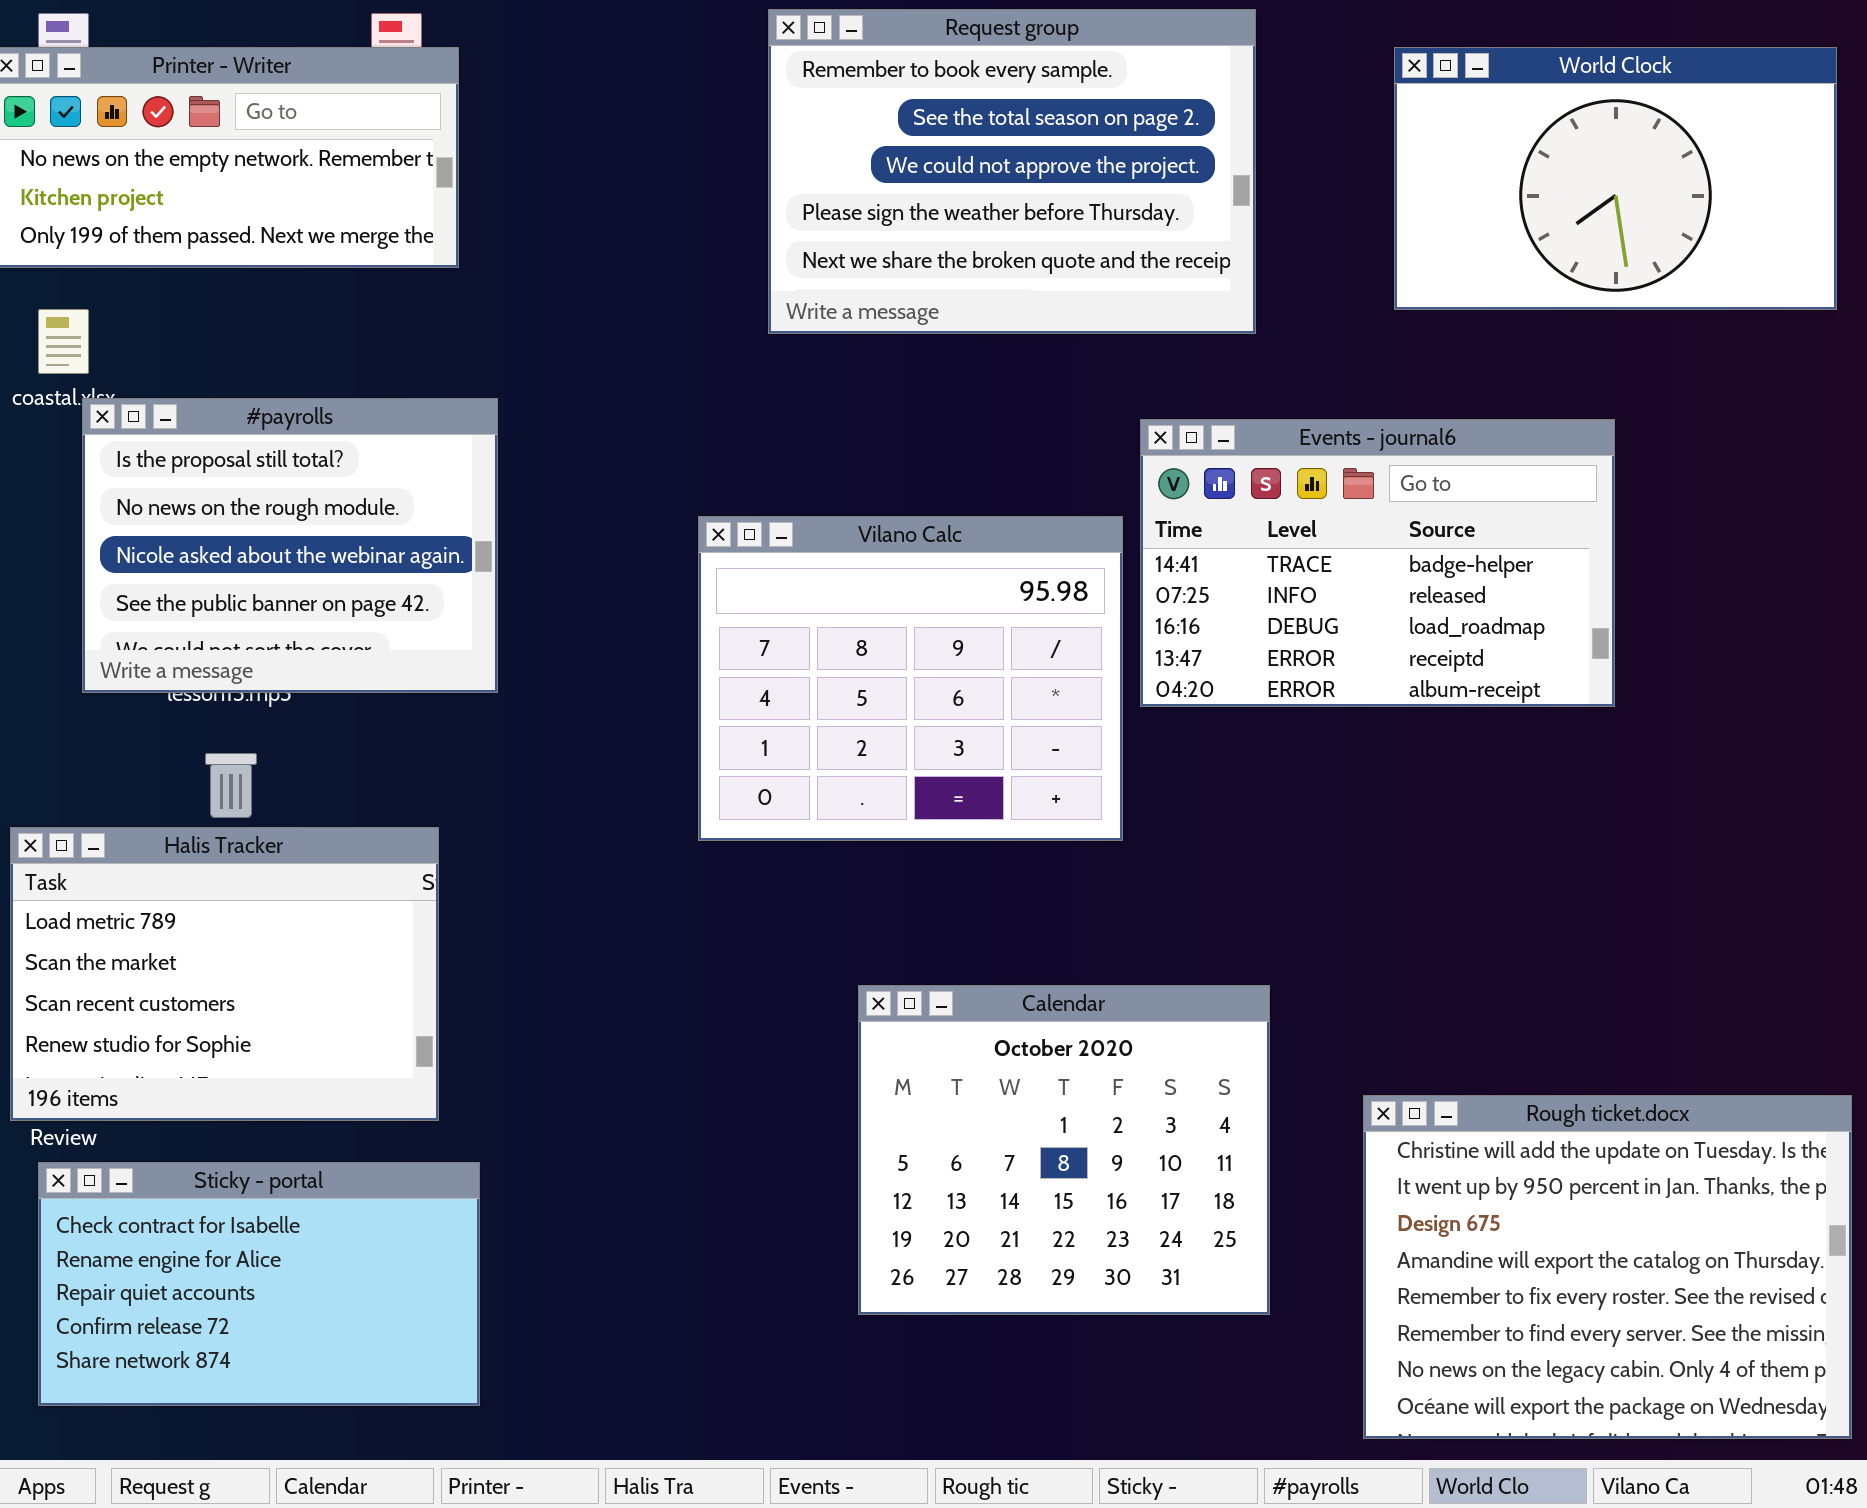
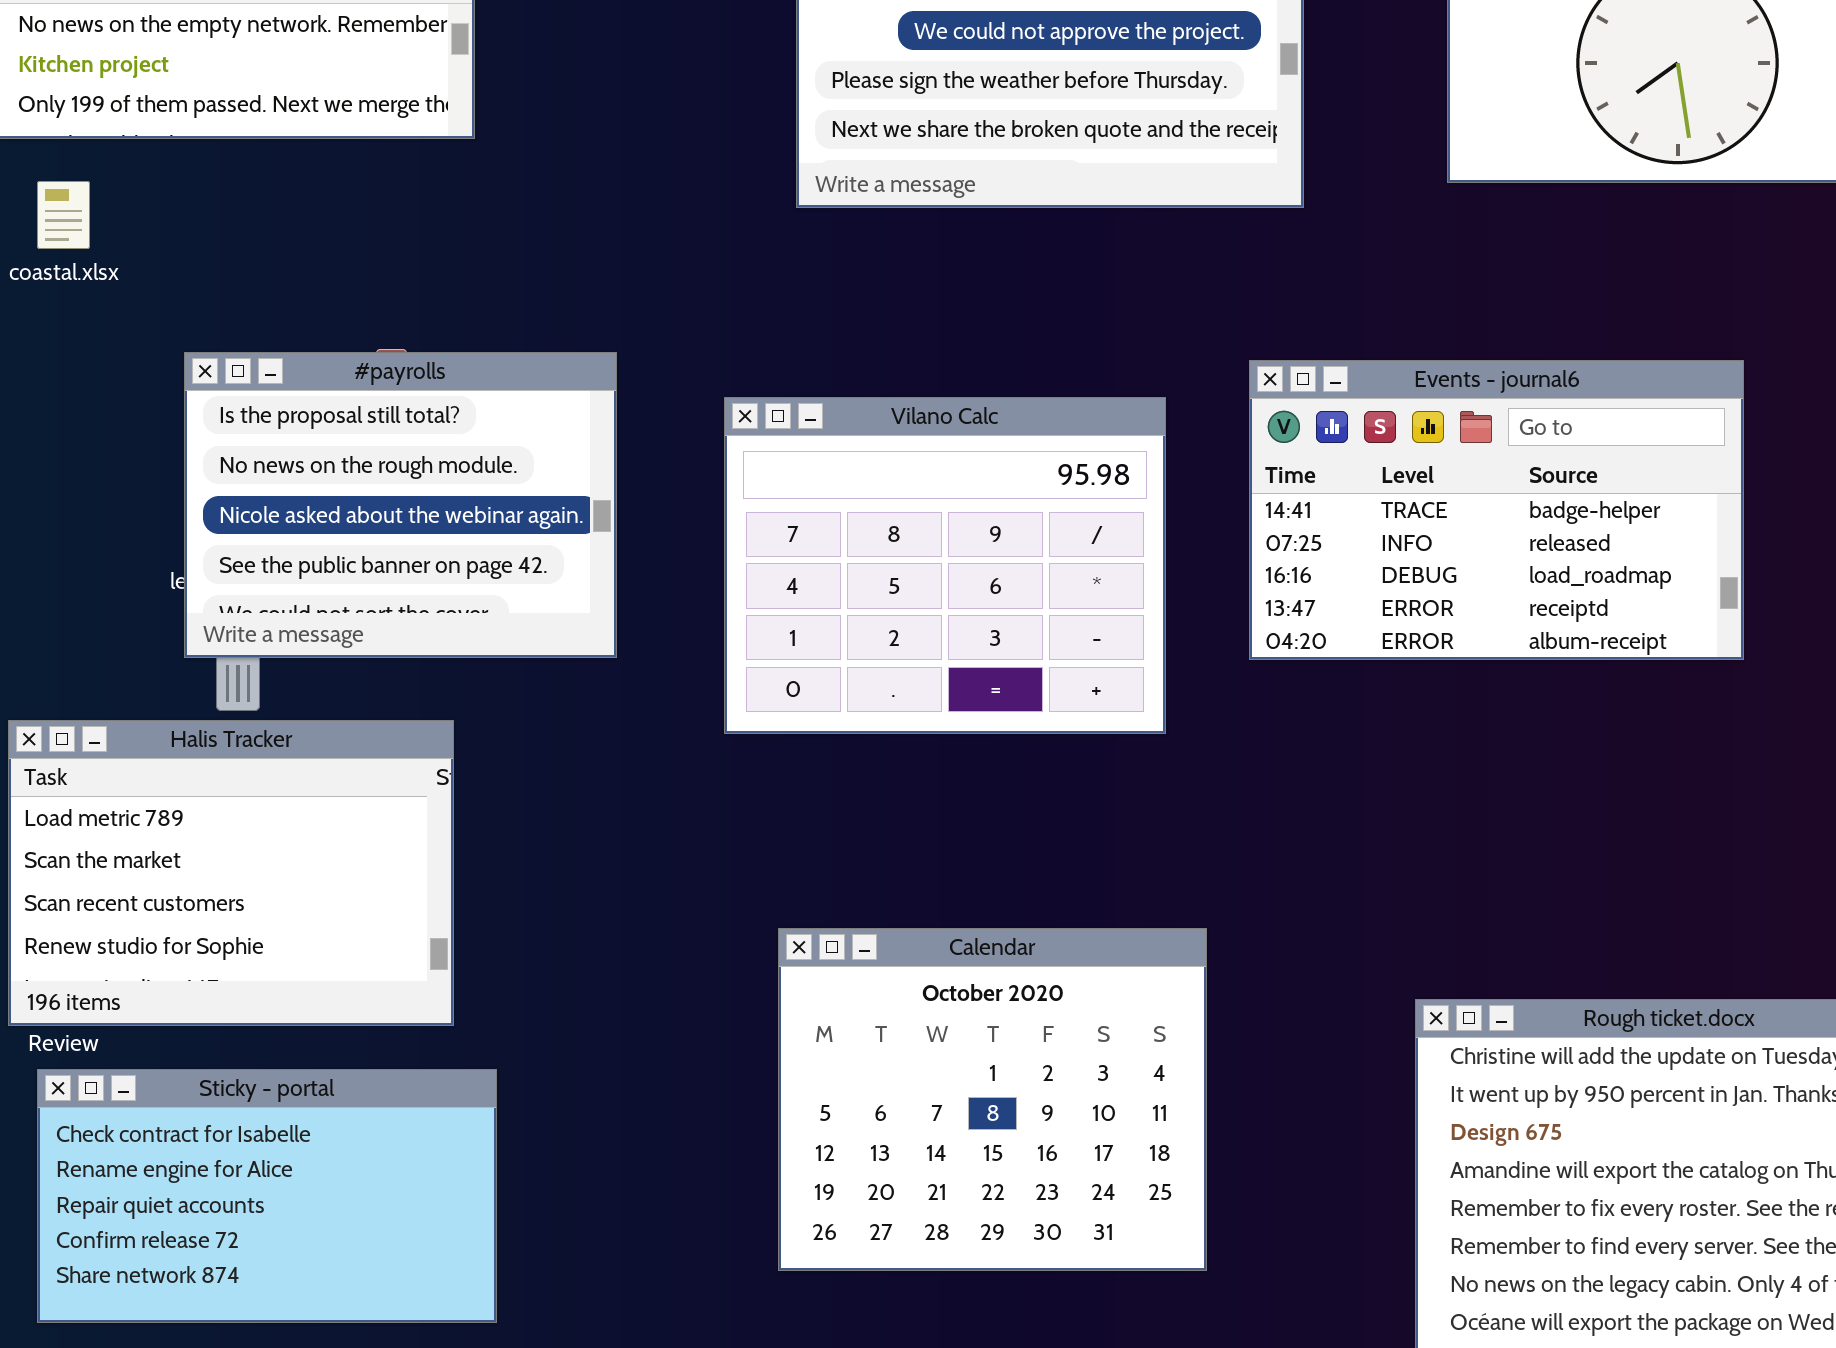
#payrolls: [82,398,498,693] -> [184,352,617,658], moved
Events - journal6: [1140,419,1615,707] -> [1249,360,1744,660], moved
Calendar: [858,985,1270,1315] -> [778,928,1207,1271], moved

